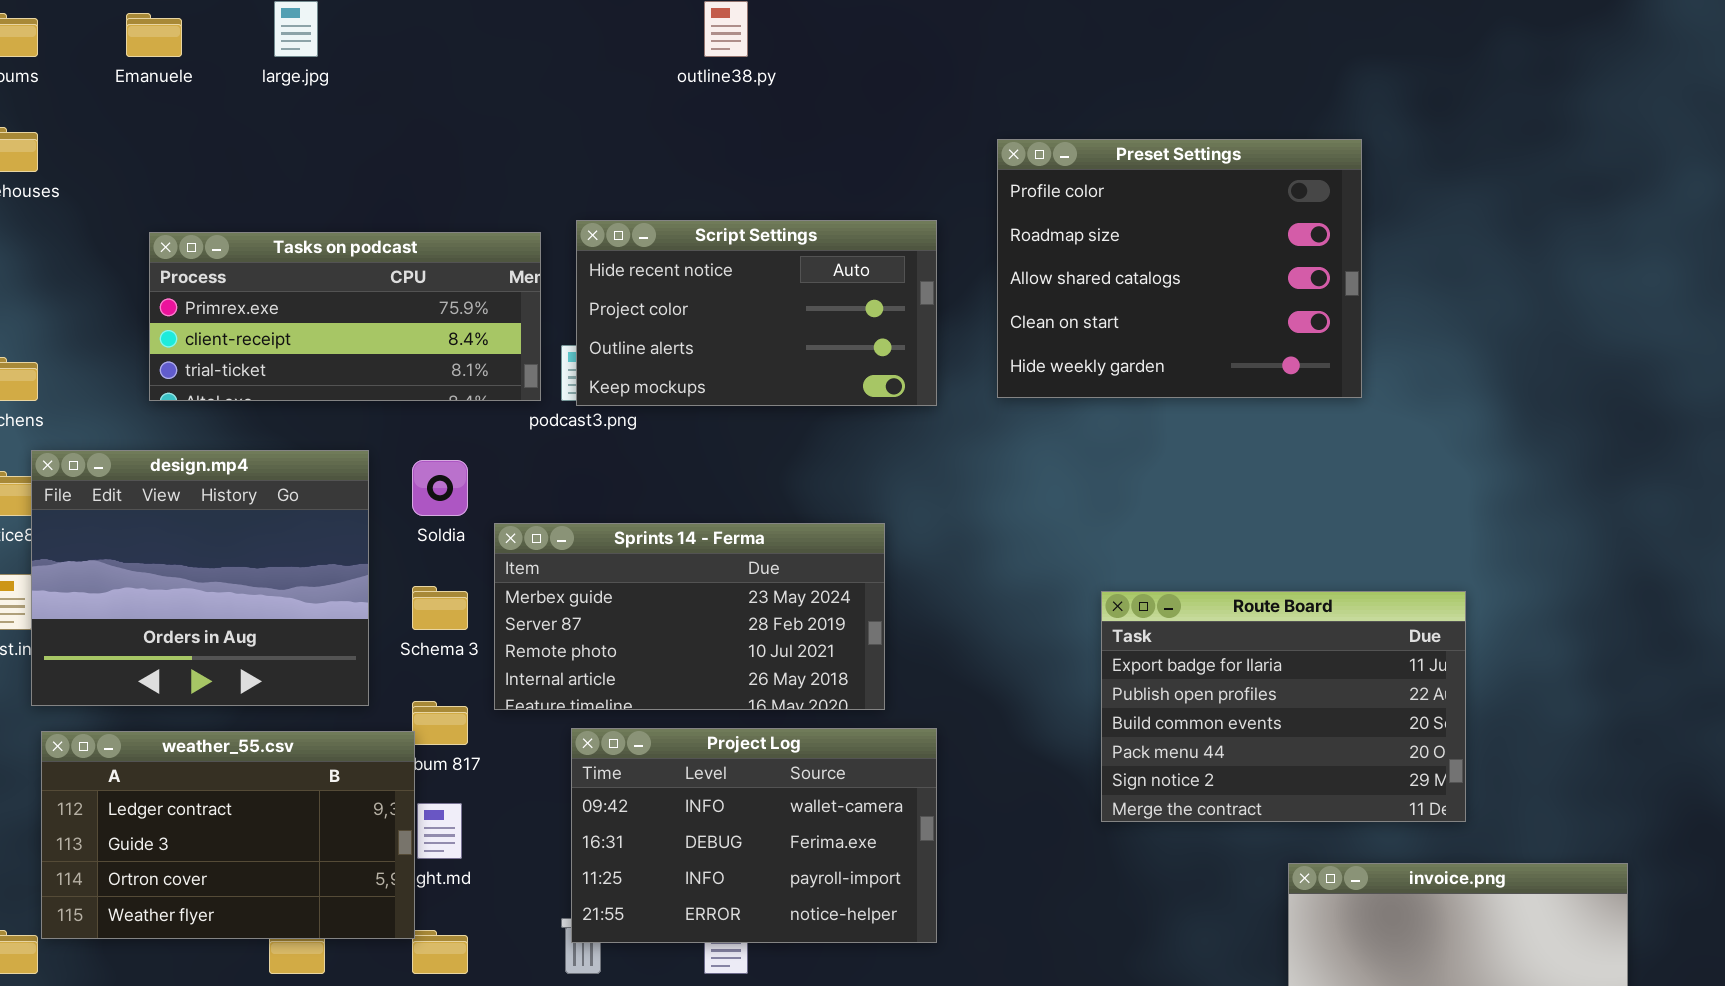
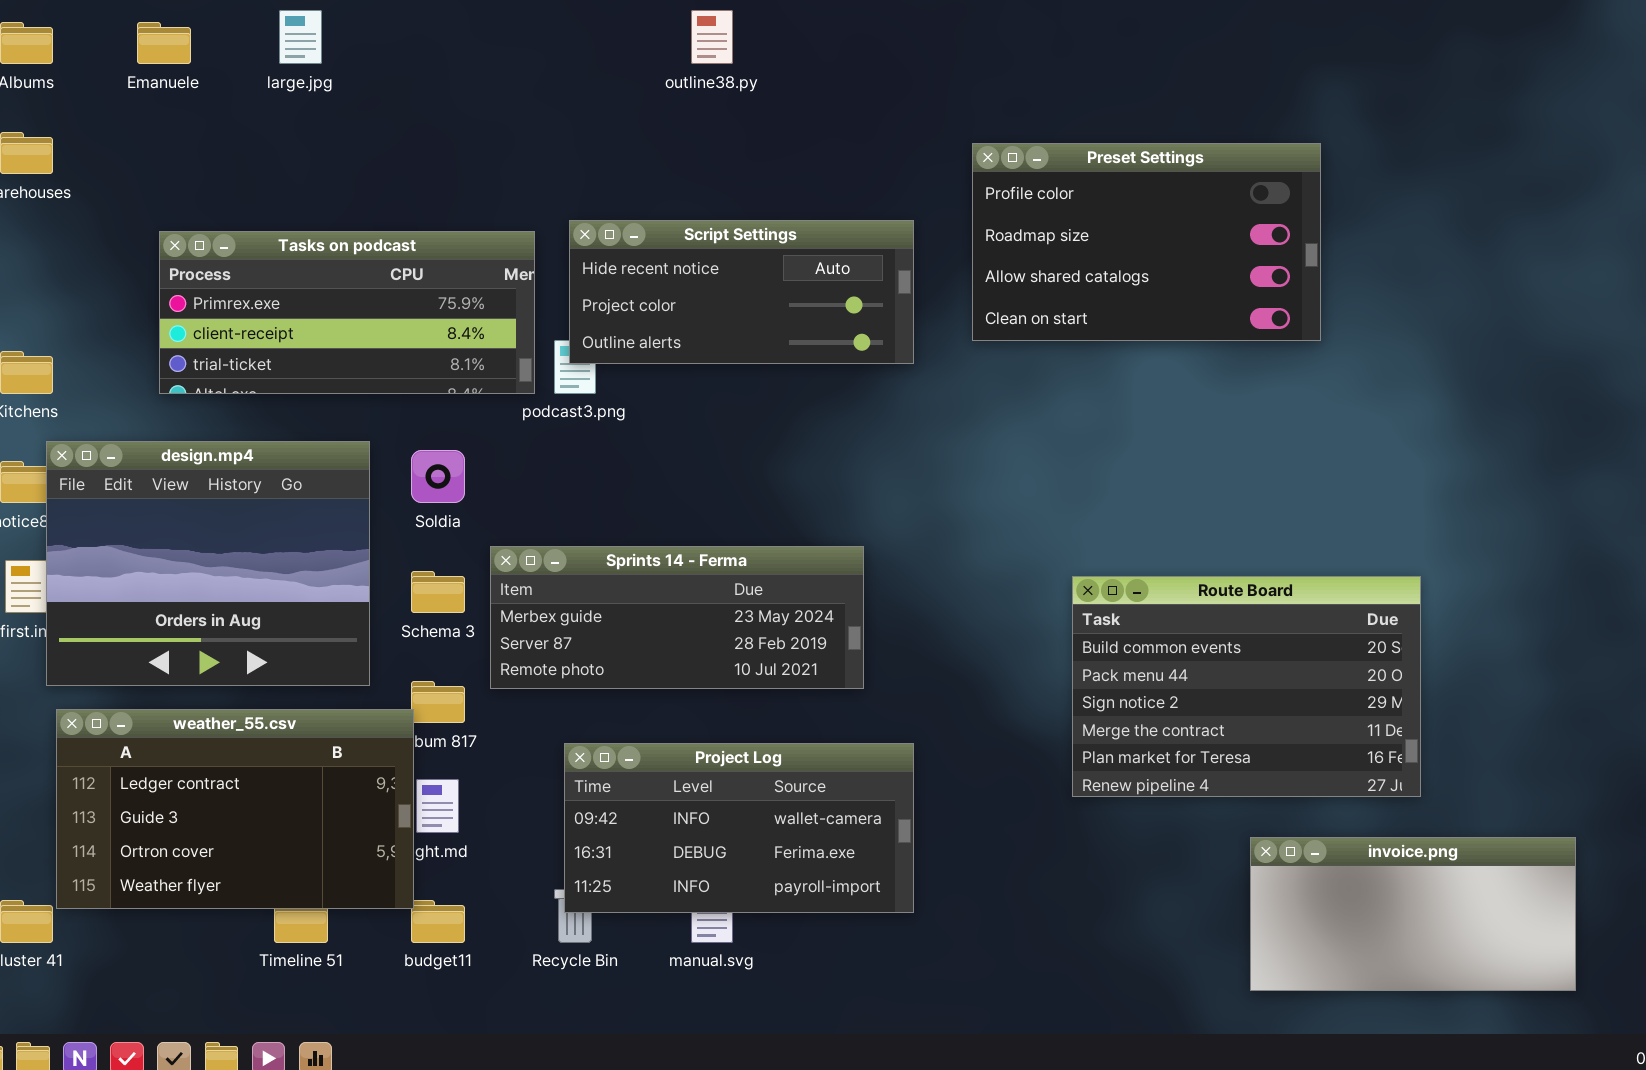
Preset Settings: [997,139,1362,398] -> [972,143,1321,341], resized
Script Settings: [576,220,937,406] -> [569,220,914,364], resized
Sprints 14 - Ferma: [494,523,885,710] -> [490,546,864,689], resized
Route Board: [1101,591,1466,822] -> [1072,576,1421,797], scrolled down 2 rows
Project Log: [571,728,937,943] -> [564,743,914,913], resized

